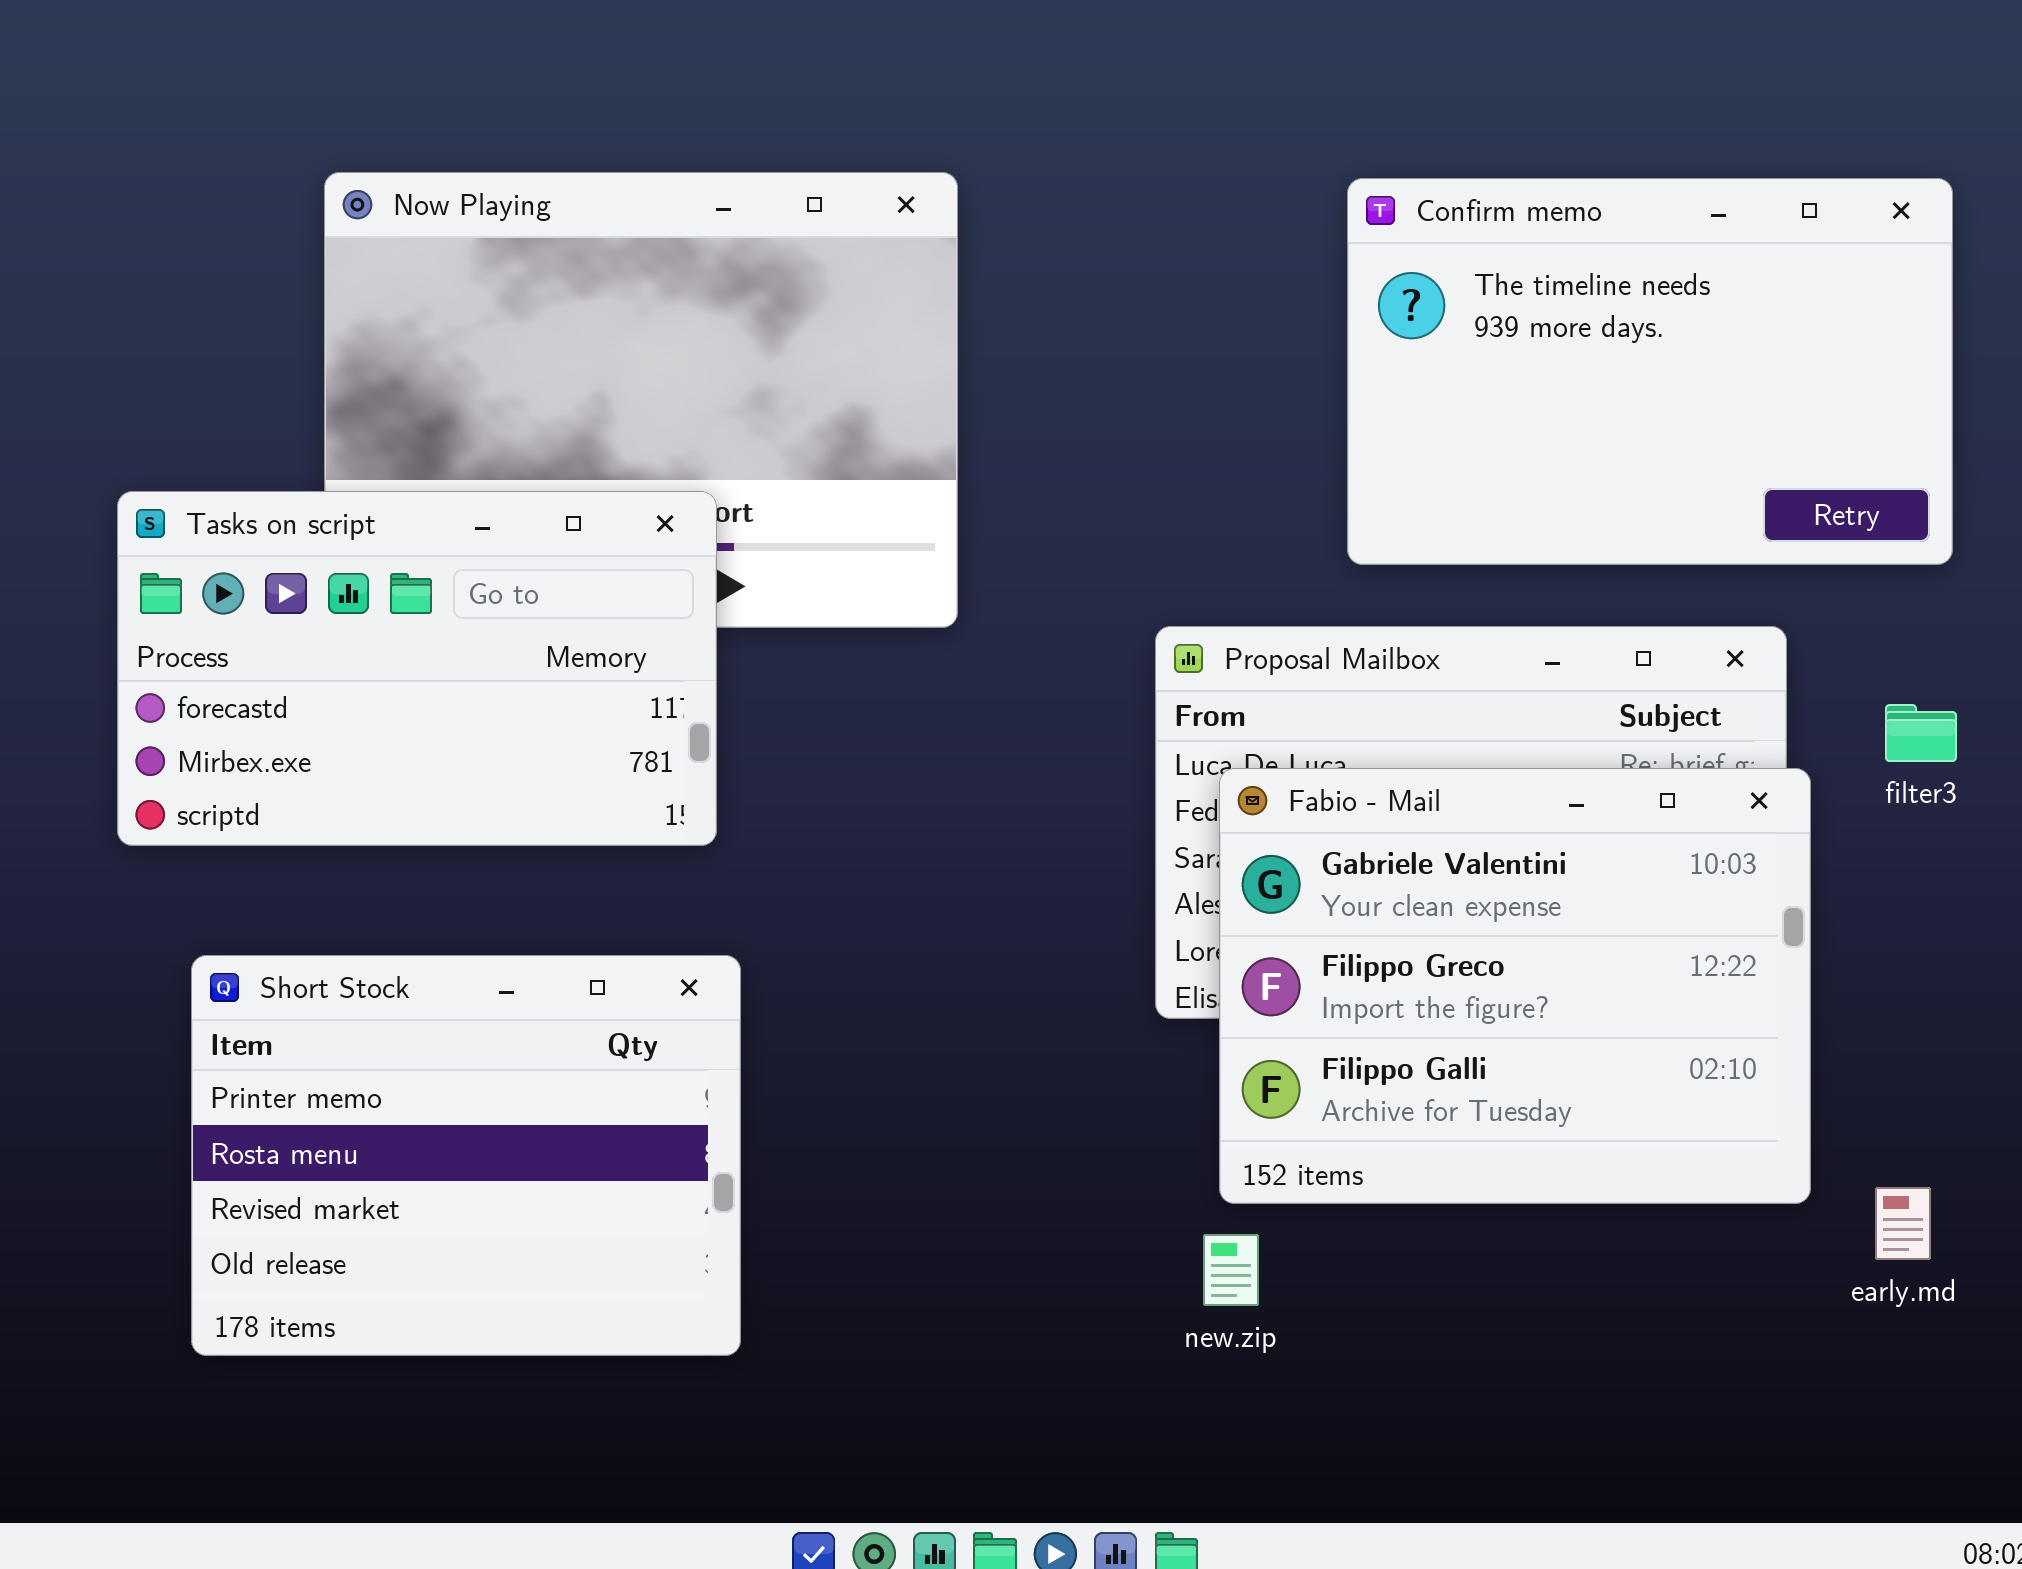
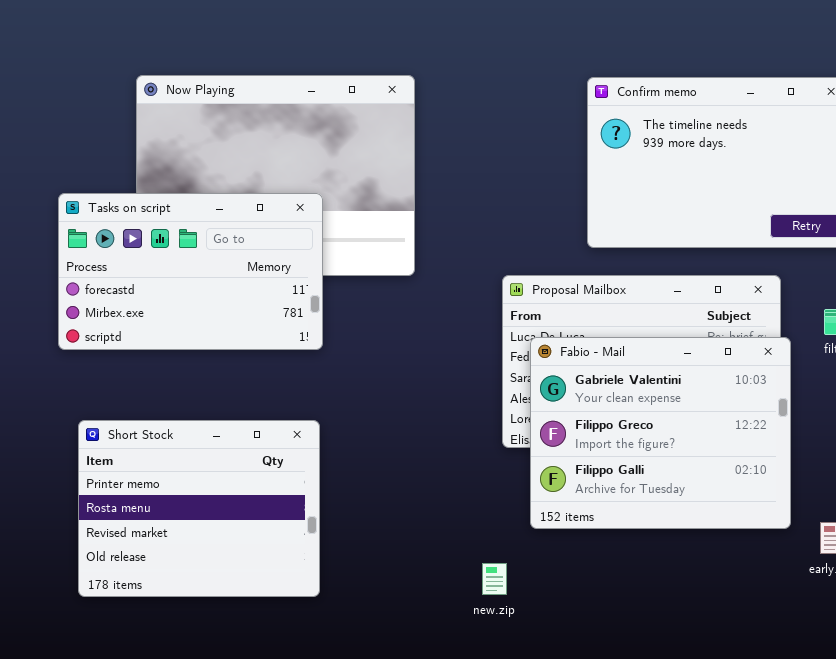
Tasks on script: [117,491,717,846] -> [58,193,323,350], moved
new.zip: [1203,1234,1259,1306] -> [482,563,507,595], moved

